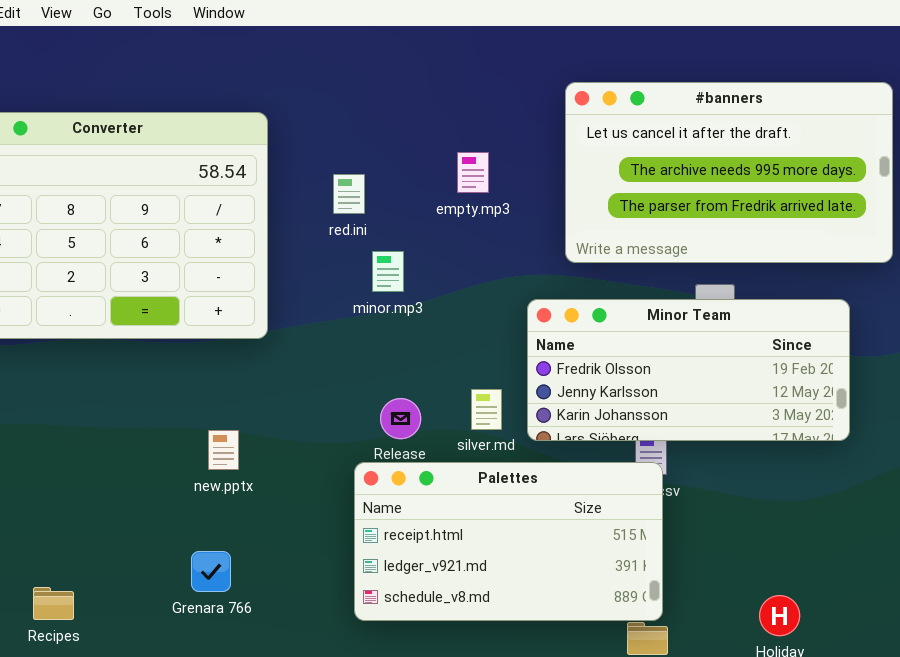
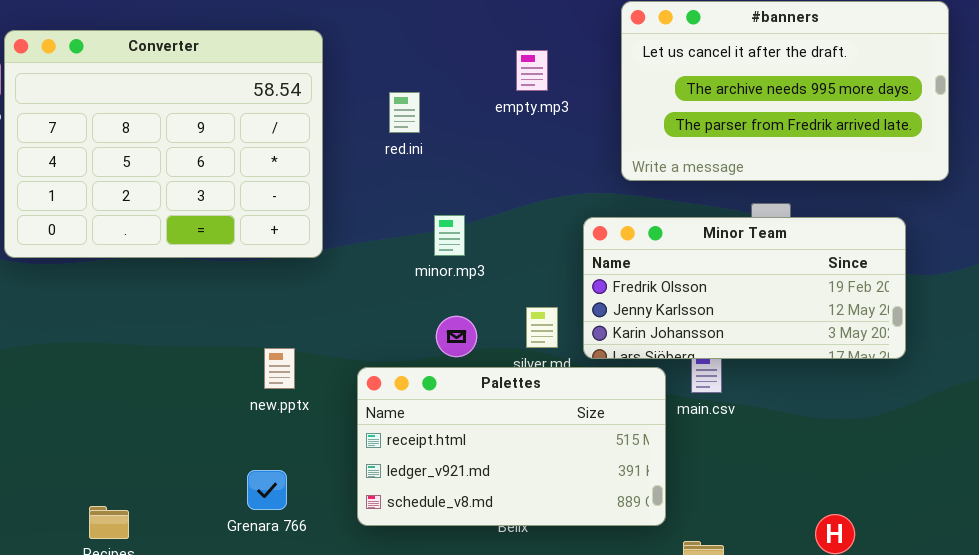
empty.mp3: [457,152,489,193] -> [516,50,548,91], moved
minor.mp3: [372,251,404,292] -> [434,215,465,256], moved
Palettes: [354,462,663,621] -> [357,367,666,526], moved

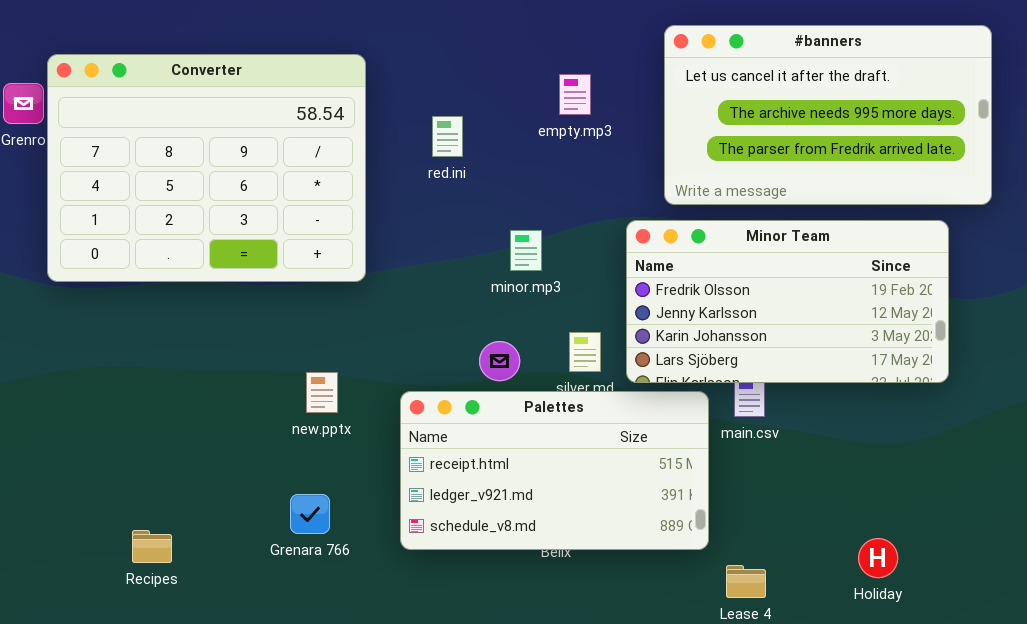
minor.mp3: [434,215,465,256] -> [510,230,542,271], moved
Minor Team: [583,217,906,359] -> [626,220,949,383], resized

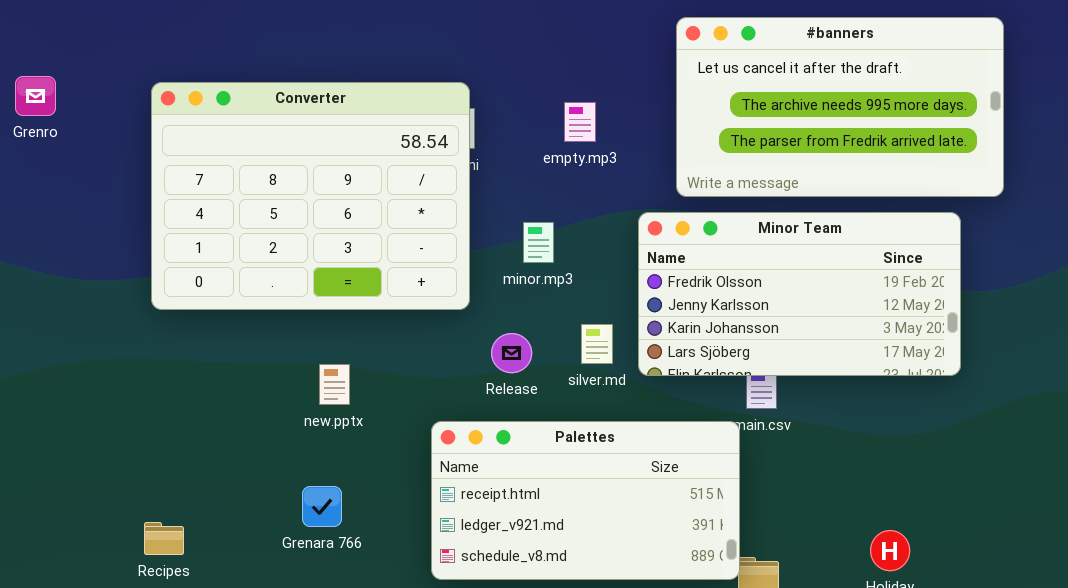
Converter: [47,54,366,282] -> [151,82,470,310], moved
empty.mp3: [559,74,591,115] -> [564,102,596,142], moved
Palettes: [400,391,709,550] -> [431,421,740,580], moved

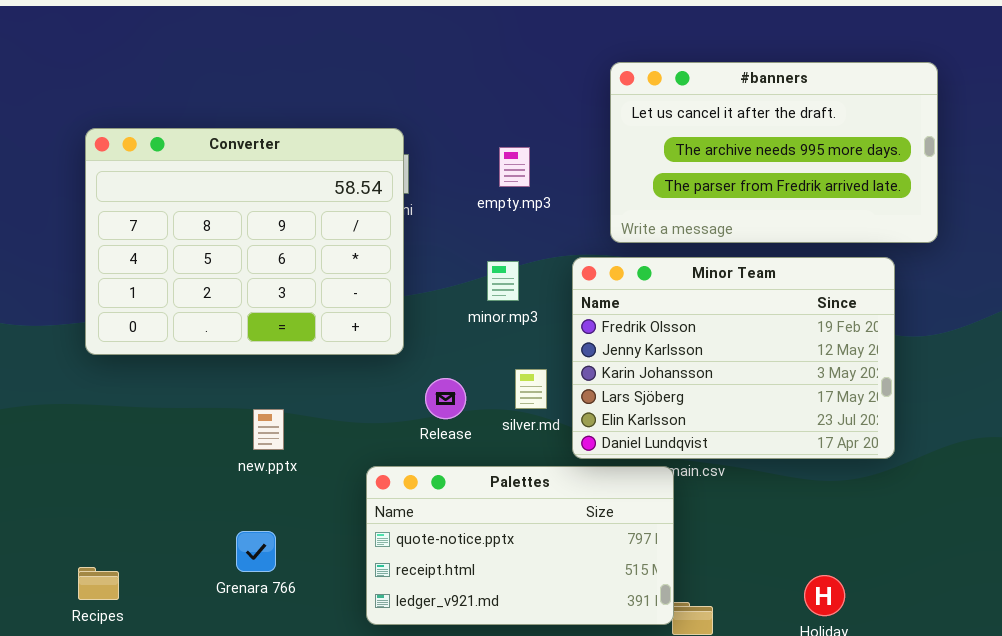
Minor Team: [638,212,961,376] -> [572,257,895,459], resized
minor.mp3: [523,222,554,263] -> [487,261,519,301], moved
Palettes: [431,421,740,580] -> [366,466,674,625], scrolled up 1 row

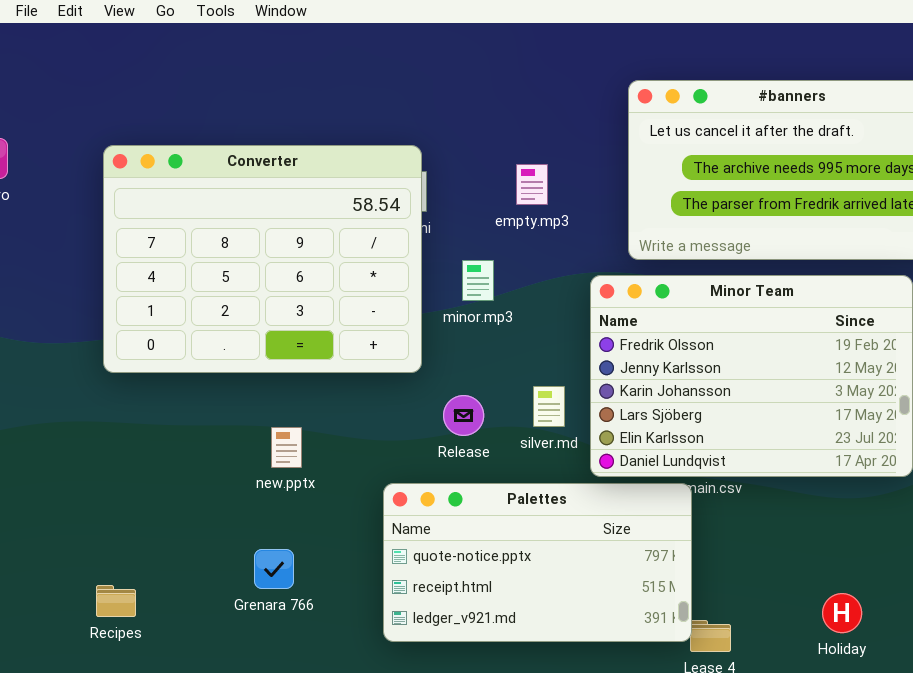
minor.mp3: [487,261,519,301] -> [462,260,494,301], moved

